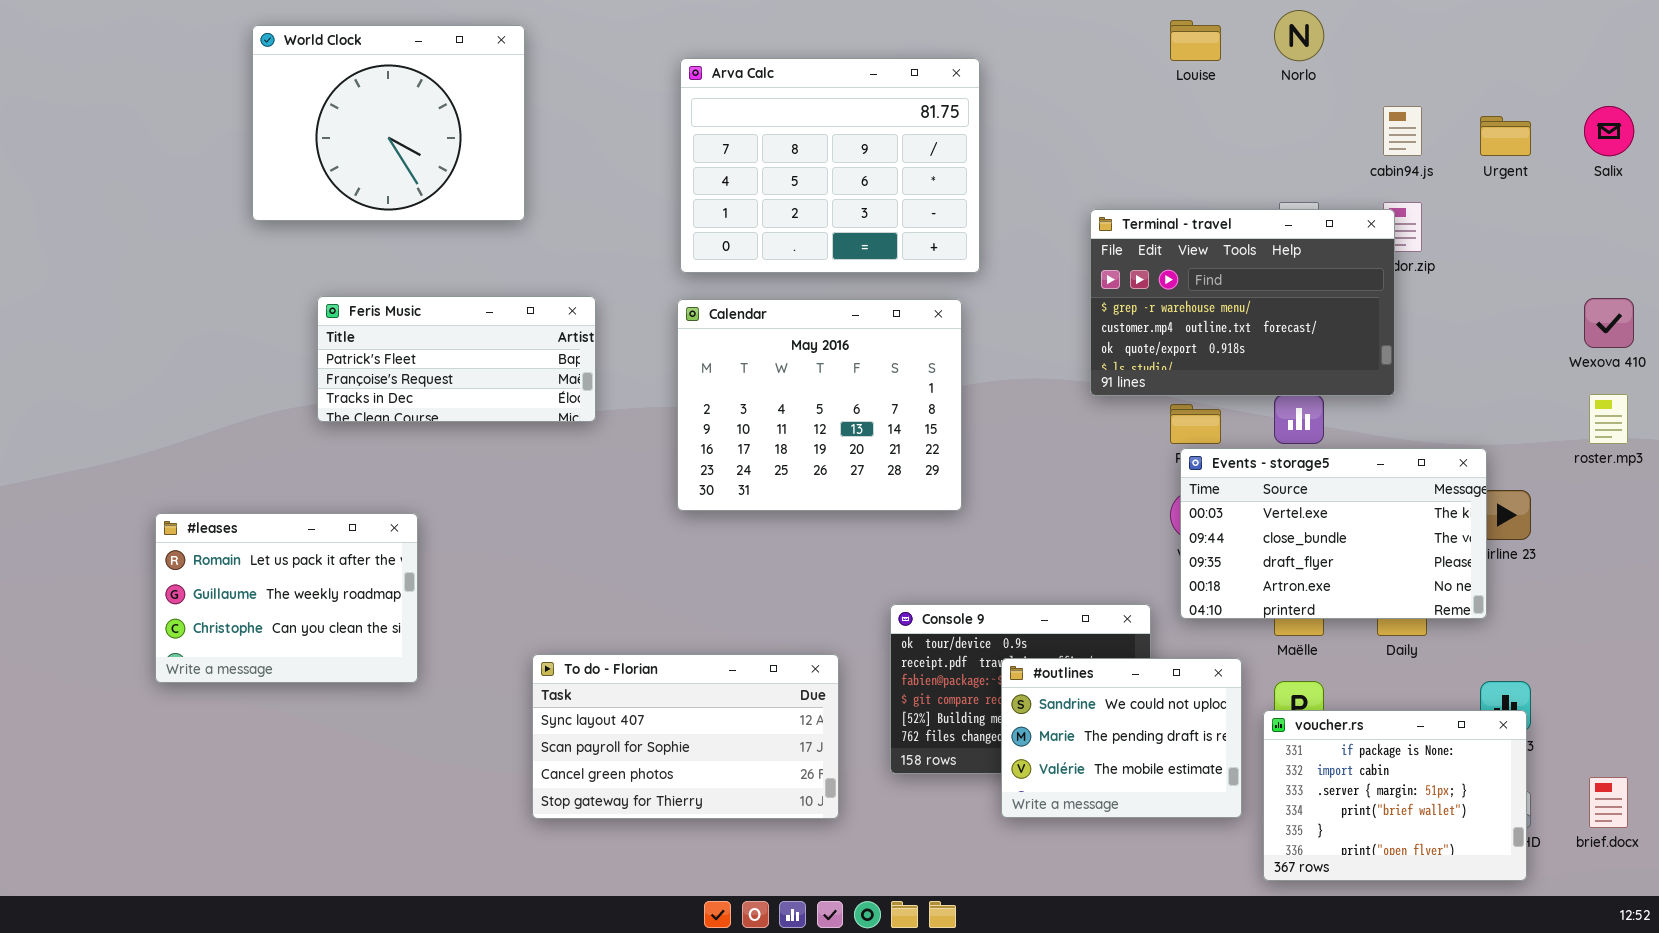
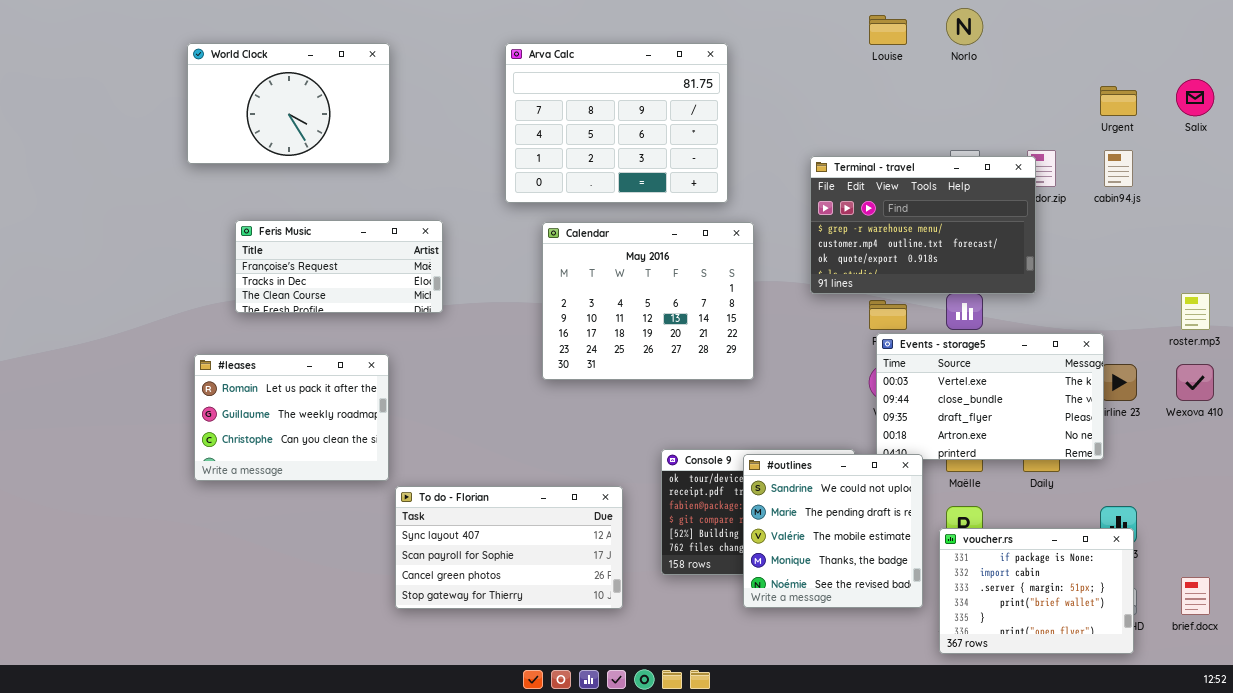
World Clock: [252,25,525,221] -> [187,43,390,164], resized
cabin94.js: [1383,106,1422,156] -> [1104,150,1133,187], moved
Feris Music: [317,296,596,422] -> [235,220,443,313], scrolled down 1 row
Wexova 410: [1584,298,1634,348] -> [1176,364,1214,401], moved
Calendar: [677,299,962,511] -> [542,222,754,380], moved
#leases: [155,513,418,683] -> [194,354,389,481], moved
#outlines: [1001,658,1242,818] -> [743,454,923,608], resized

